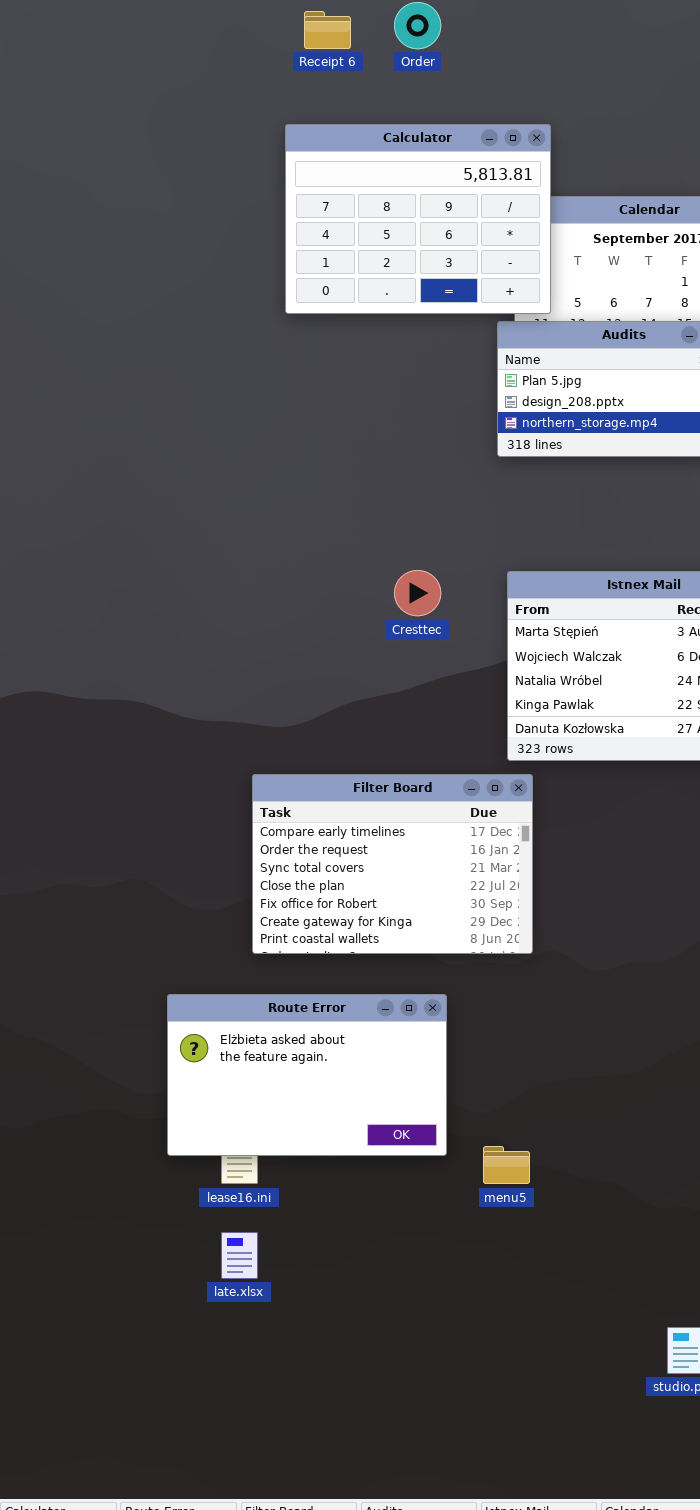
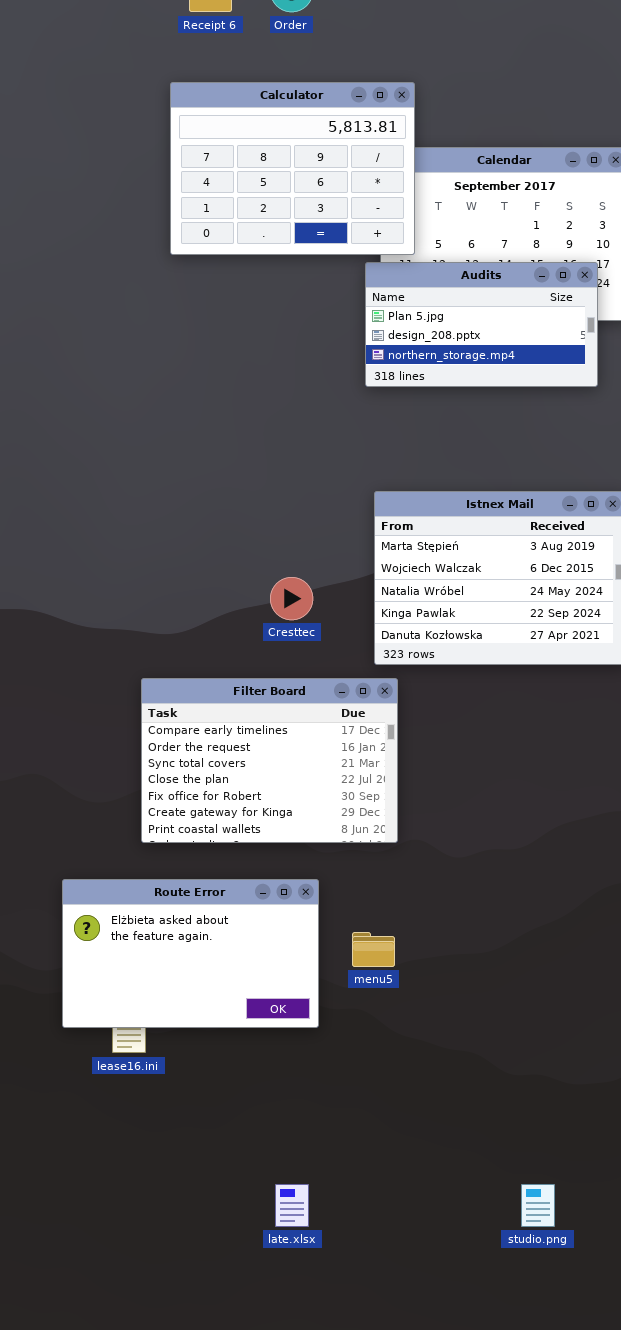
Cresttec: [394,570,441,616] -> [270,577,313,620], moved
menu5: [483,1146,530,1184] -> [352,932,395,967], moved
late.xlsx: [221,1232,258,1279] -> [275,1184,309,1227], moved

